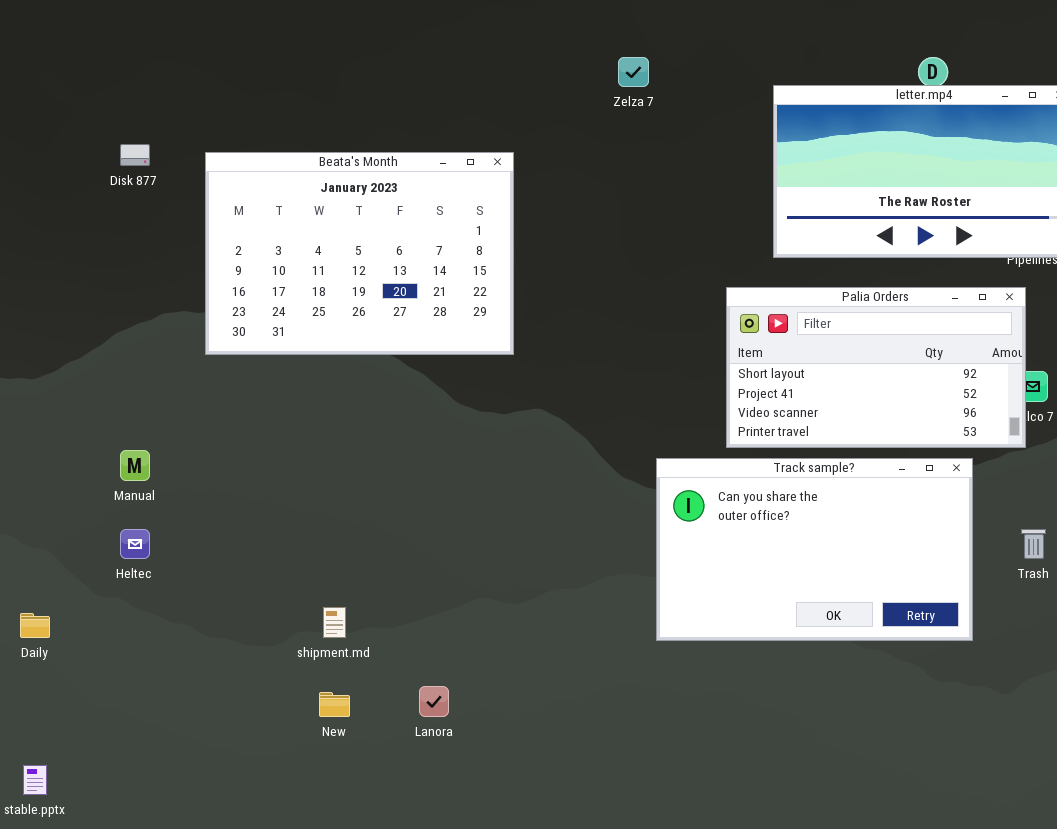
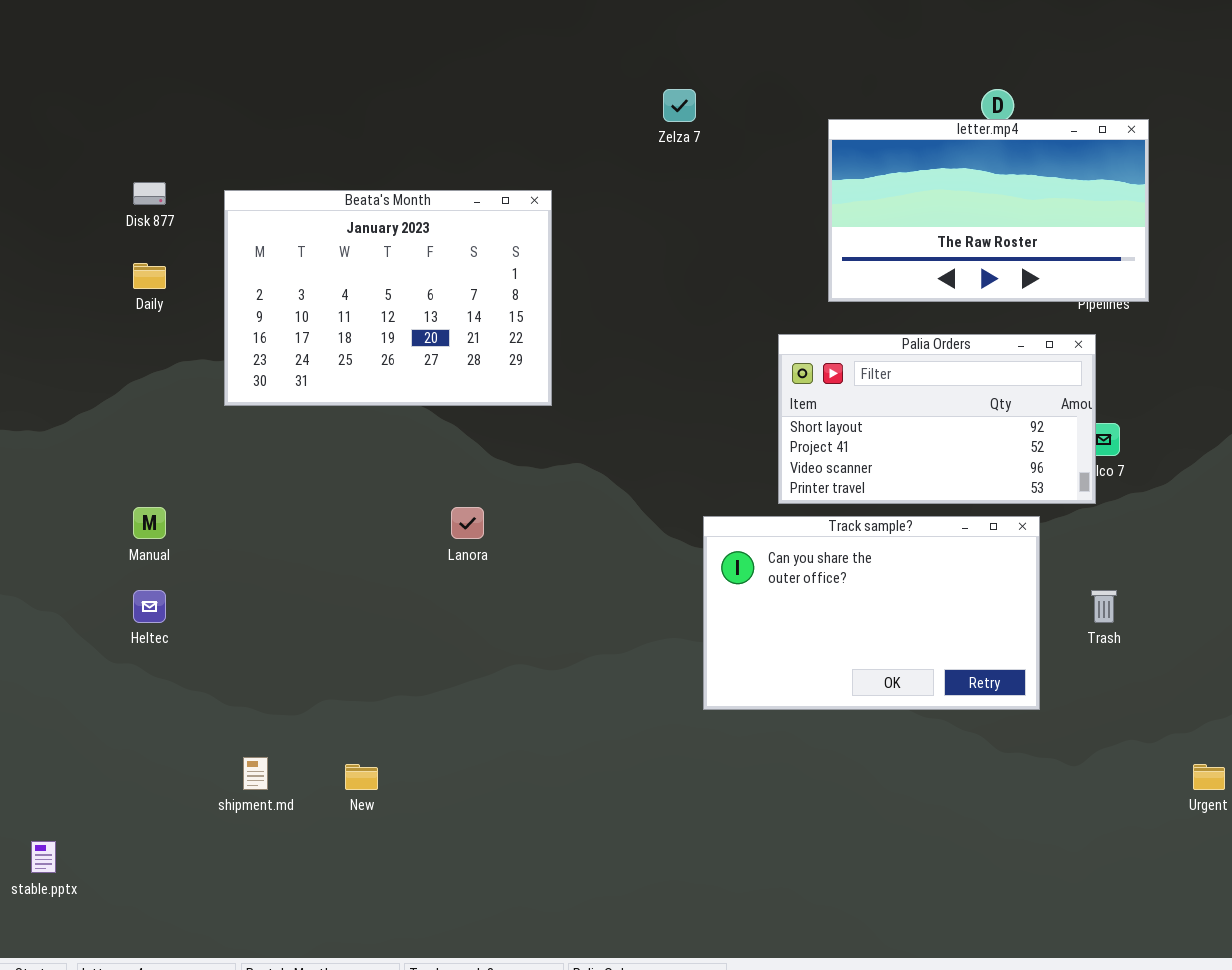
shipment.md: [323,607,346,638] -> [243,757,268,790], moved
Daily: [20,613,50,638] -> [133,263,166,289], moved
Lanora: [419,686,449,717] -> [451,507,484,539], moved

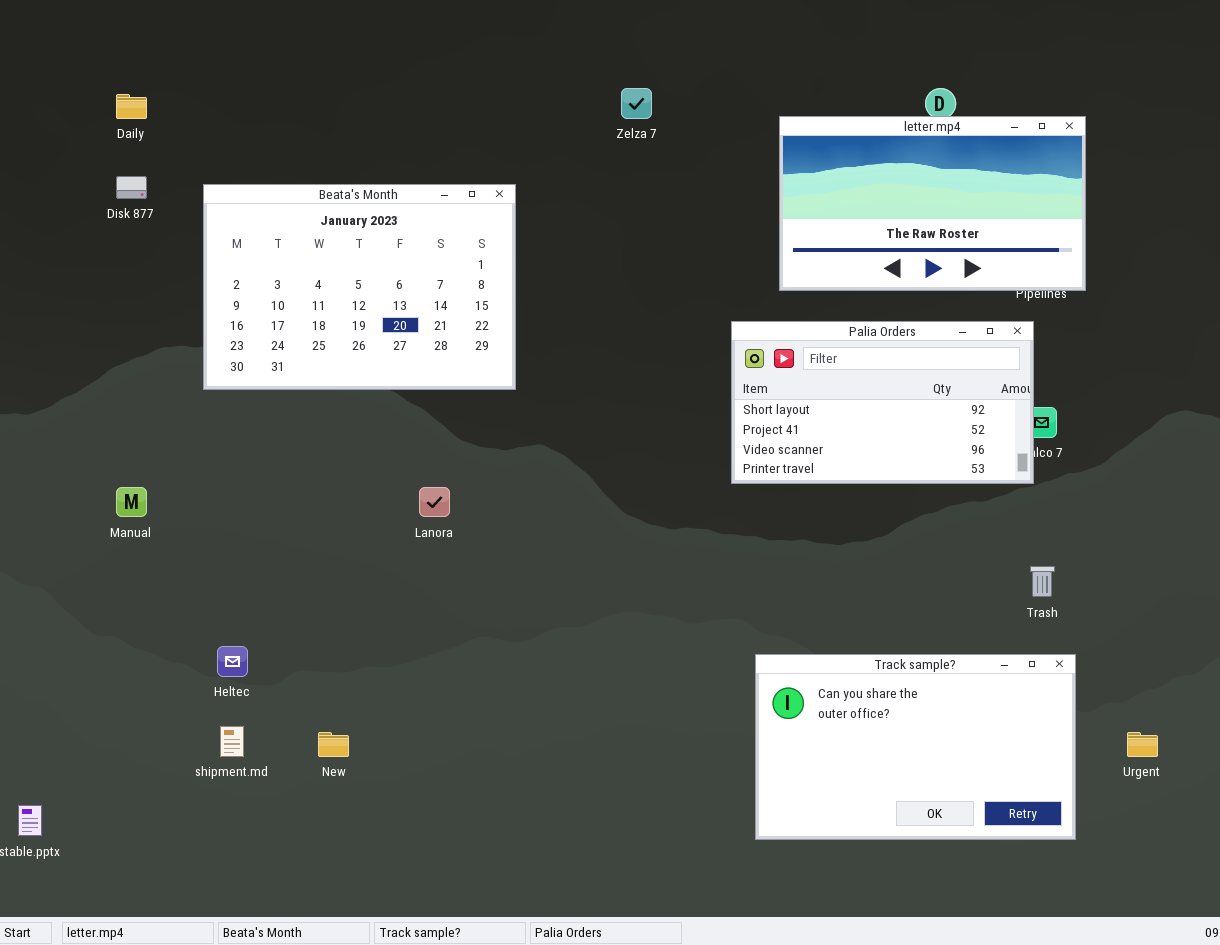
Daily: [133,263,166,289] -> [116,94,147,119], moved
Track sample?: [703,516,1040,710] -> [755,654,1076,840], moved
Heltec: [133,590,166,623] -> [217,646,248,677], moved

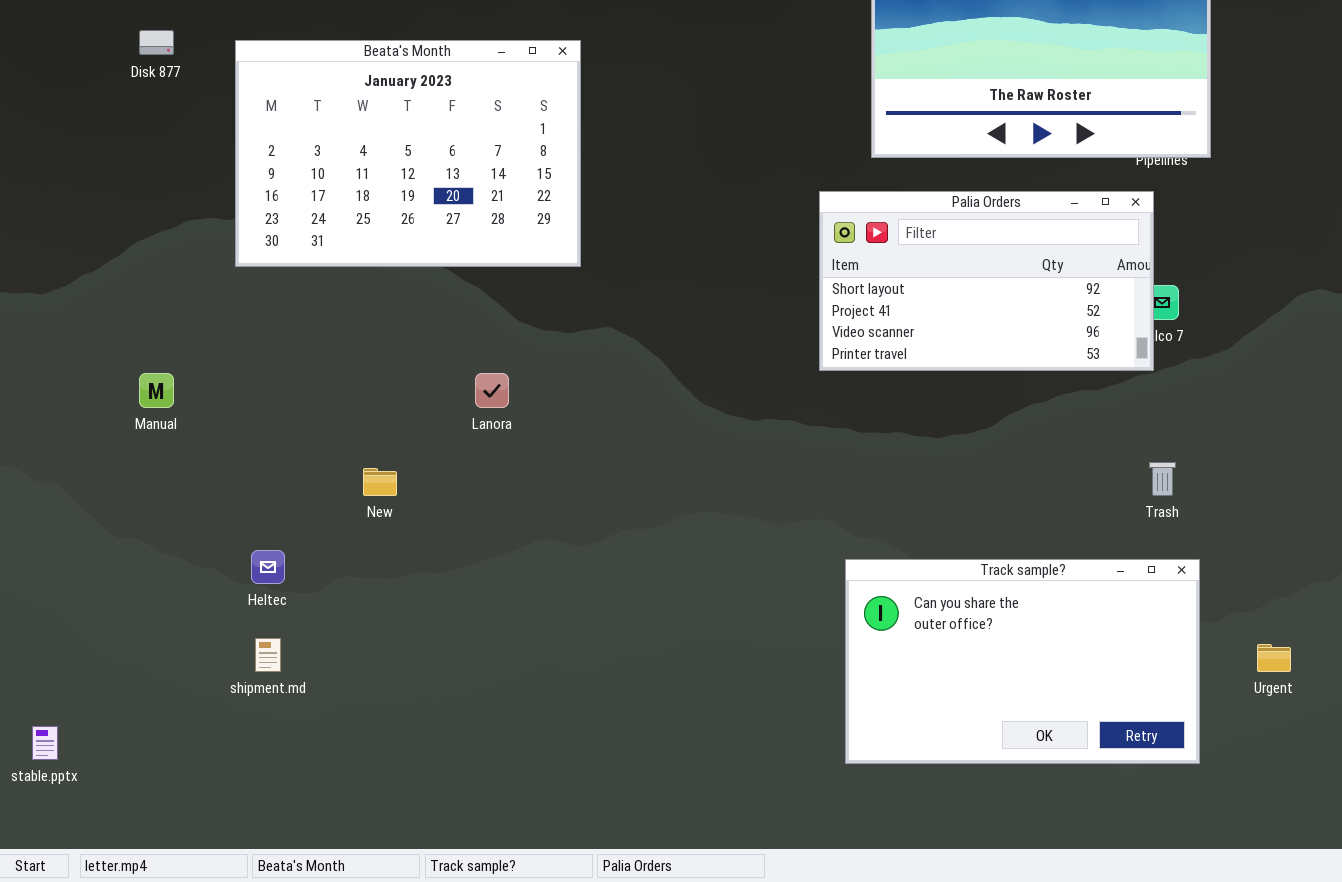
New: [318,732,349,757] -> [363,468,397,496], moved

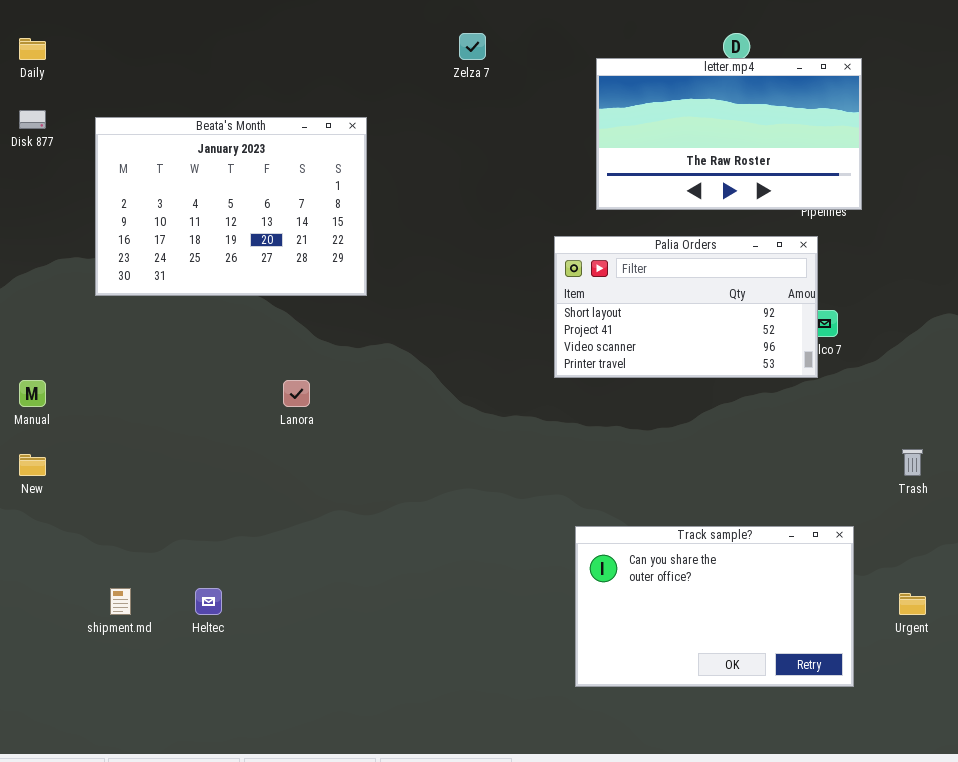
Trash: [1149,462,1176,496] -> [902,449,923,476], moved
New: [363,468,397,496] -> [19,454,46,476], moved
Heltec: [251,550,285,584] -> [195,588,222,615], moved

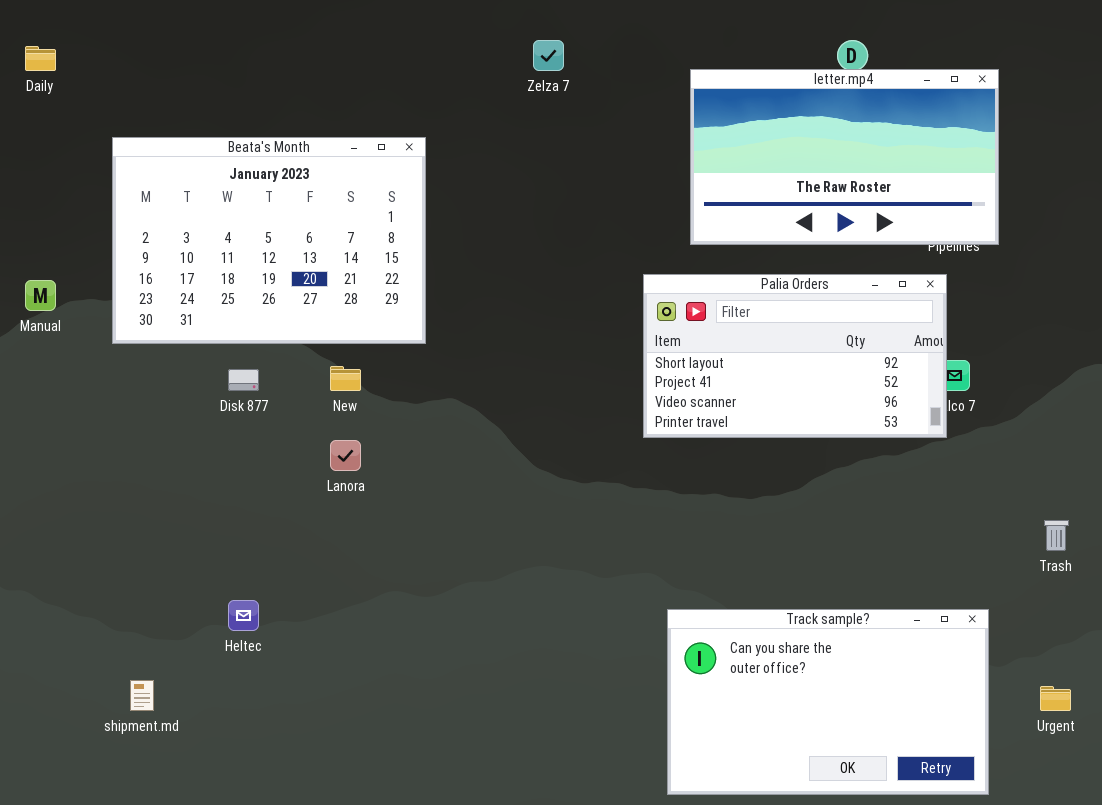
Disk 877: [19,110,46,129] -> [228,369,259,391], moved
Manual: [19,380,46,407] -> [25,280,56,311], moved
New: [19,454,46,476] -> [330,366,361,391], moved
Heltec: [195,588,222,615] -> [228,600,259,631], moved

